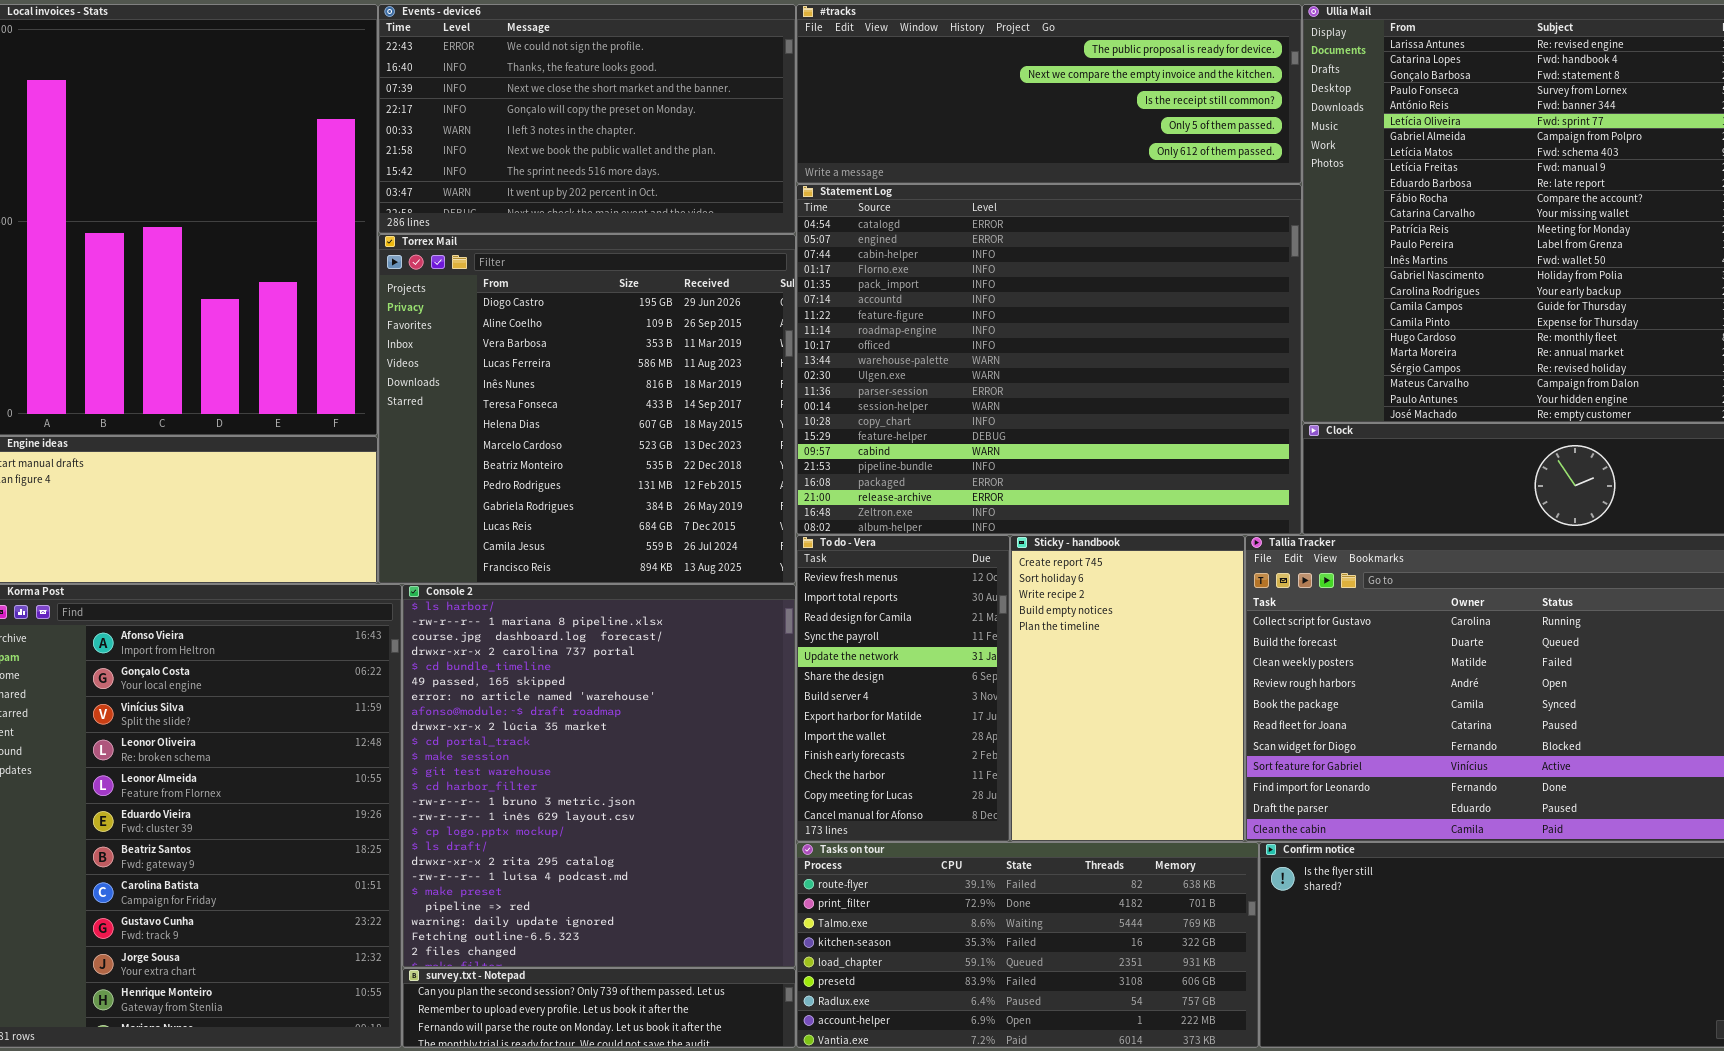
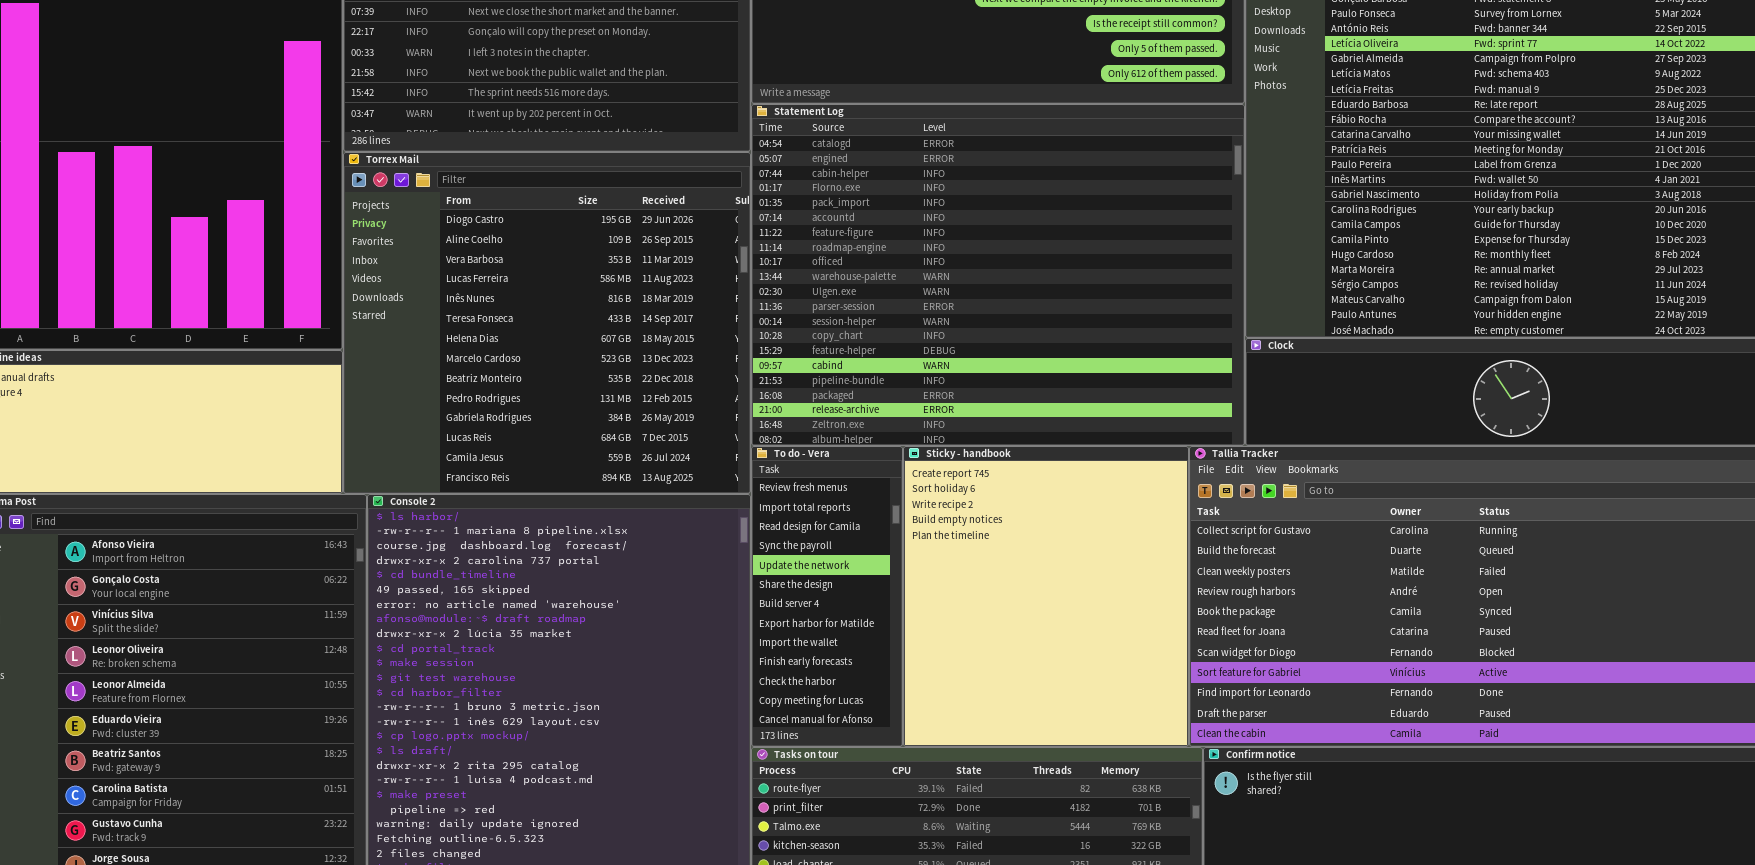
To do - Vera: [796,535,1010,842] -> [751,446,903,747], resized
Sticky - handbook: [1010,535,1245,842] -> [903,446,1189,747], resized

